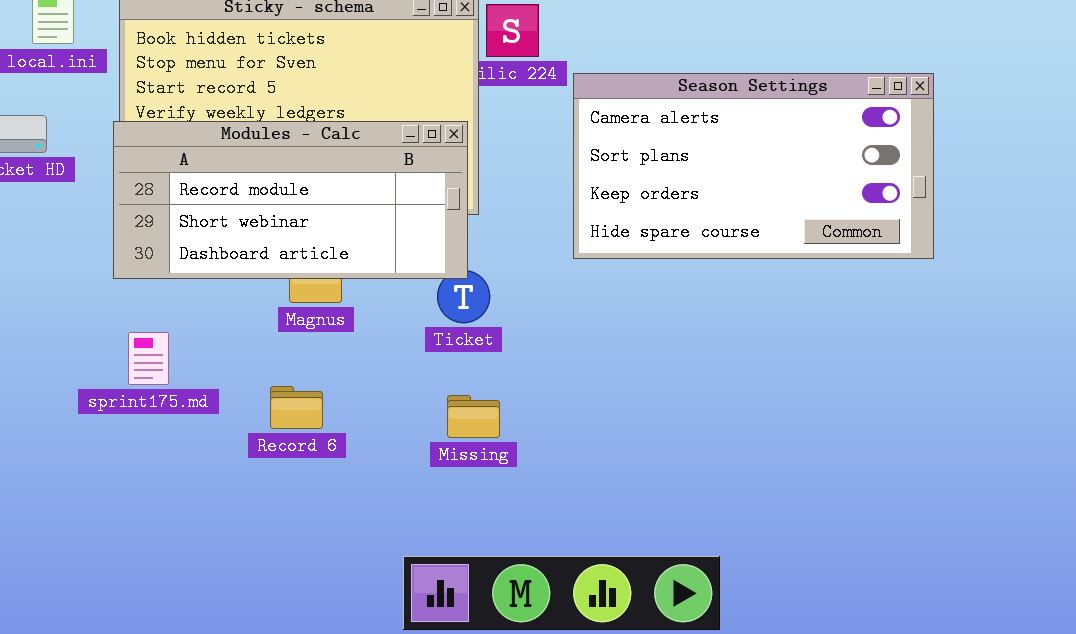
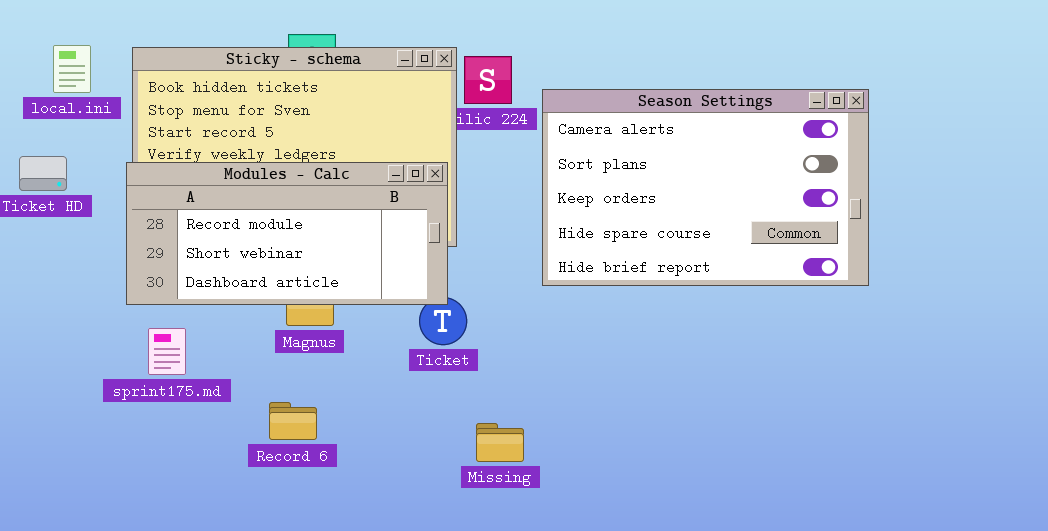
Season Settings: [573,73,934,259] -> [542,89,869,286], resized
sprint175.md: [128,332,169,385] -> [148,328,186,375], moved
Missing: [447,395,500,438] -> [476,423,524,462], moved

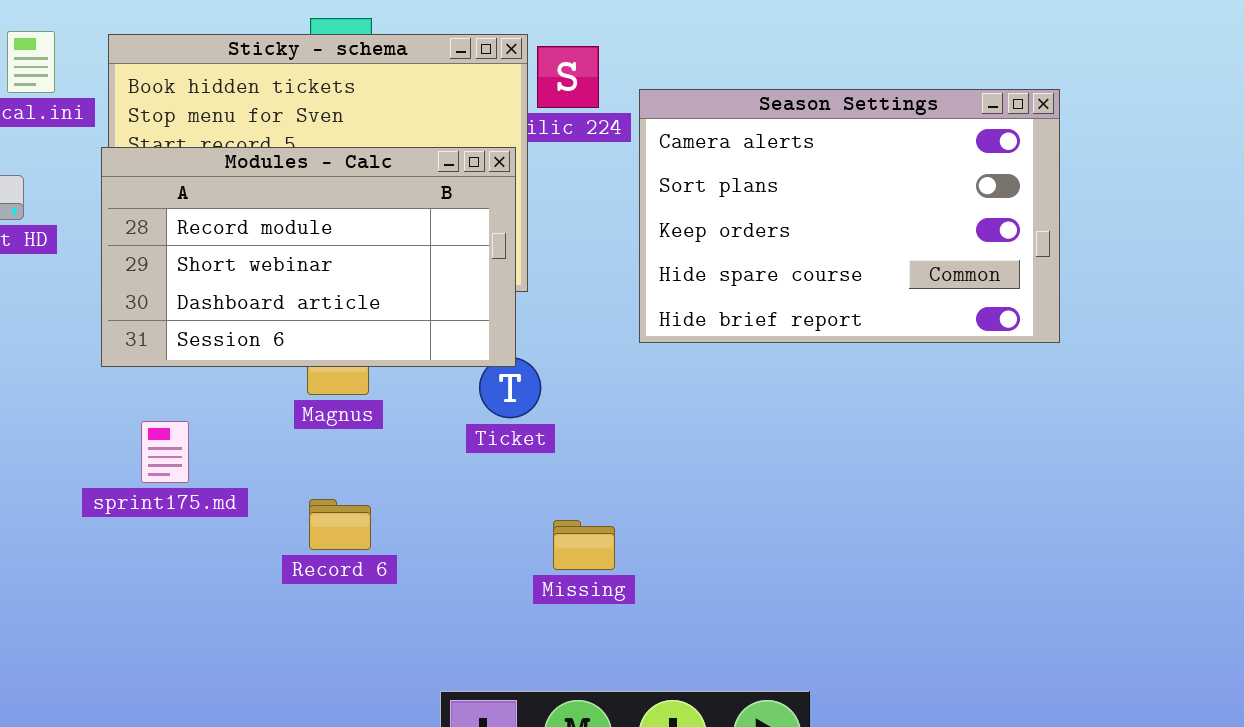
Modules - Calc: [126,162,448,305] -> [101,147,516,367], resized
sprint175.md: [148,328,186,375] -> [141,421,189,483], moved
Record 6: [269,402,317,440] -> [309,499,371,550], moved

